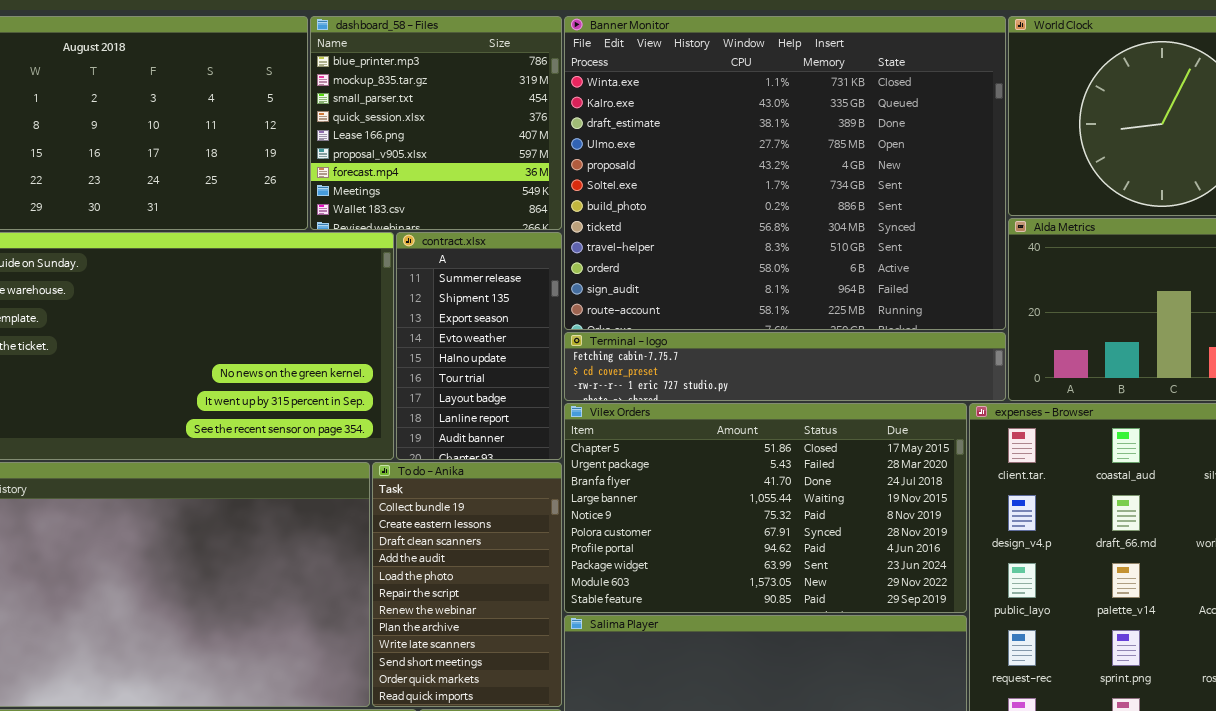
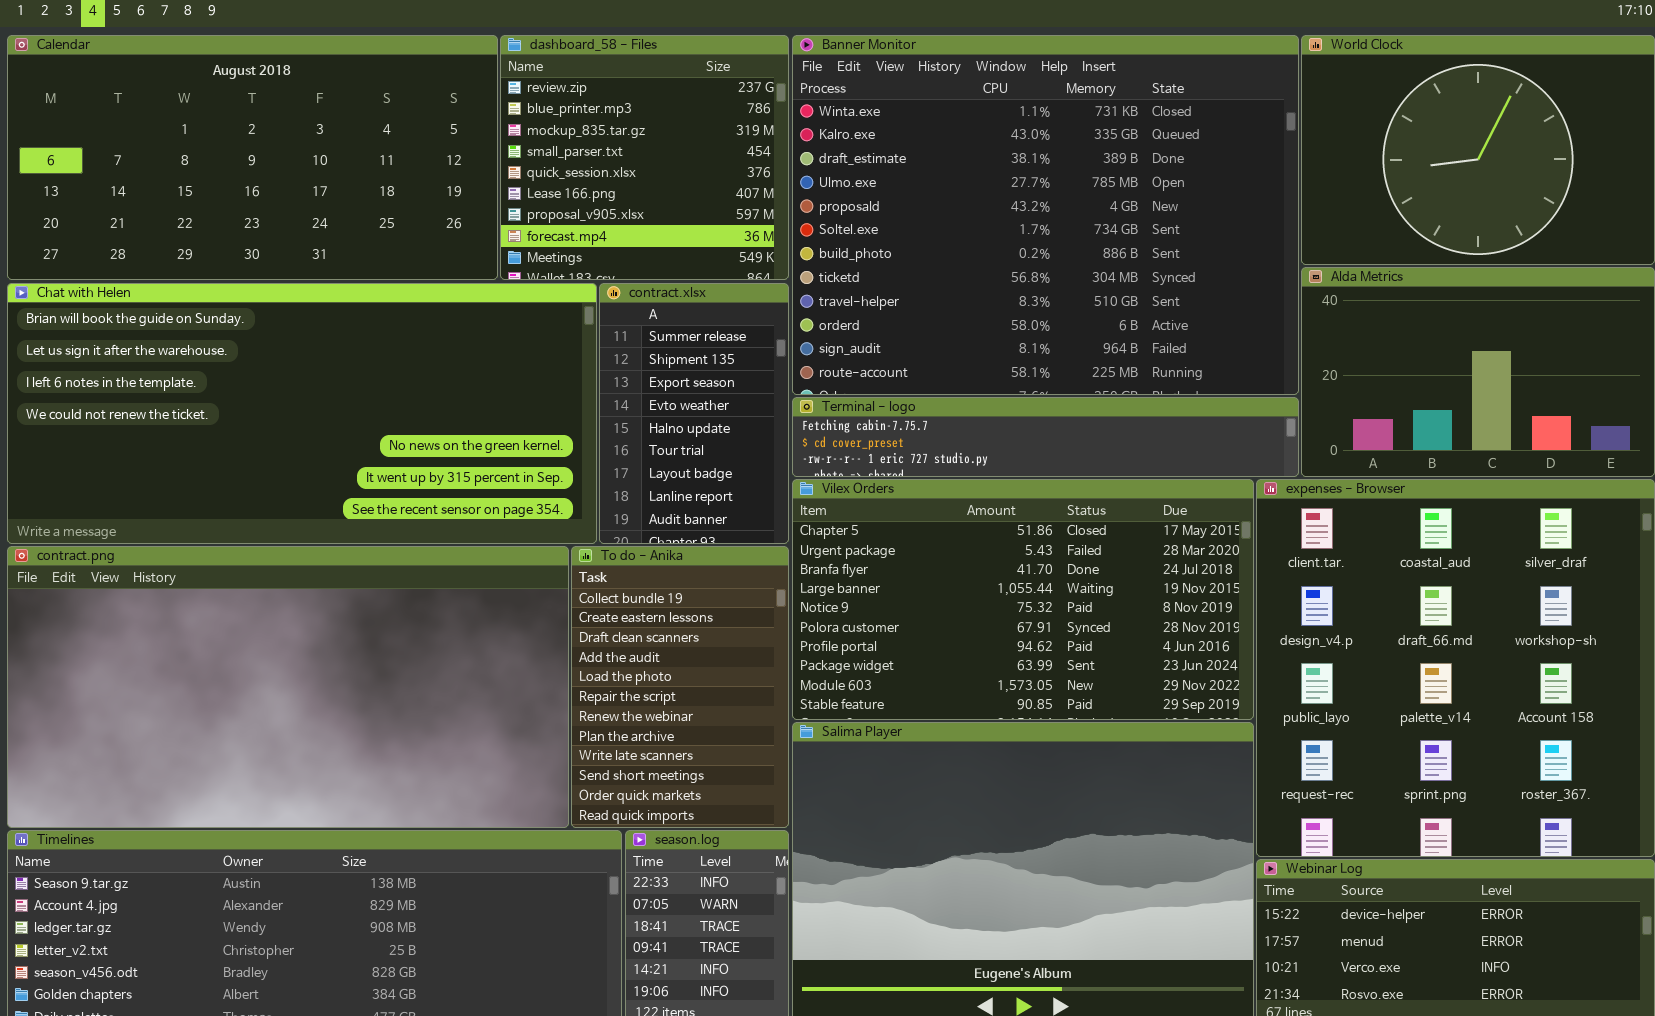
dashboard_58 - Files: [310,16,562,230] -> [500,35,789,280], scrolled up 1 row

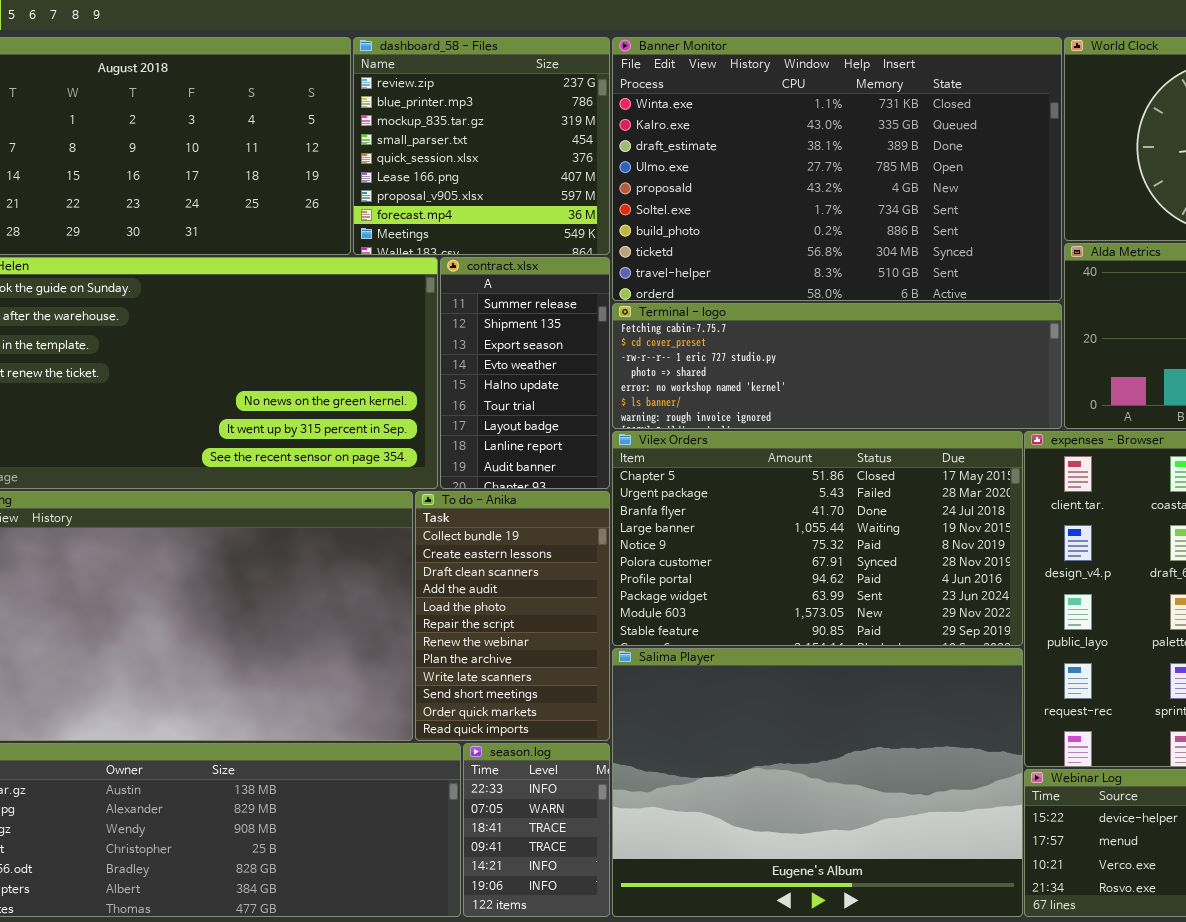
Banner Monitor: [792,35,1299,395] -> [612,37,1062,301], resized
Terminal - logo: [792,397,1299,477] -> [612,303,1062,429], resized

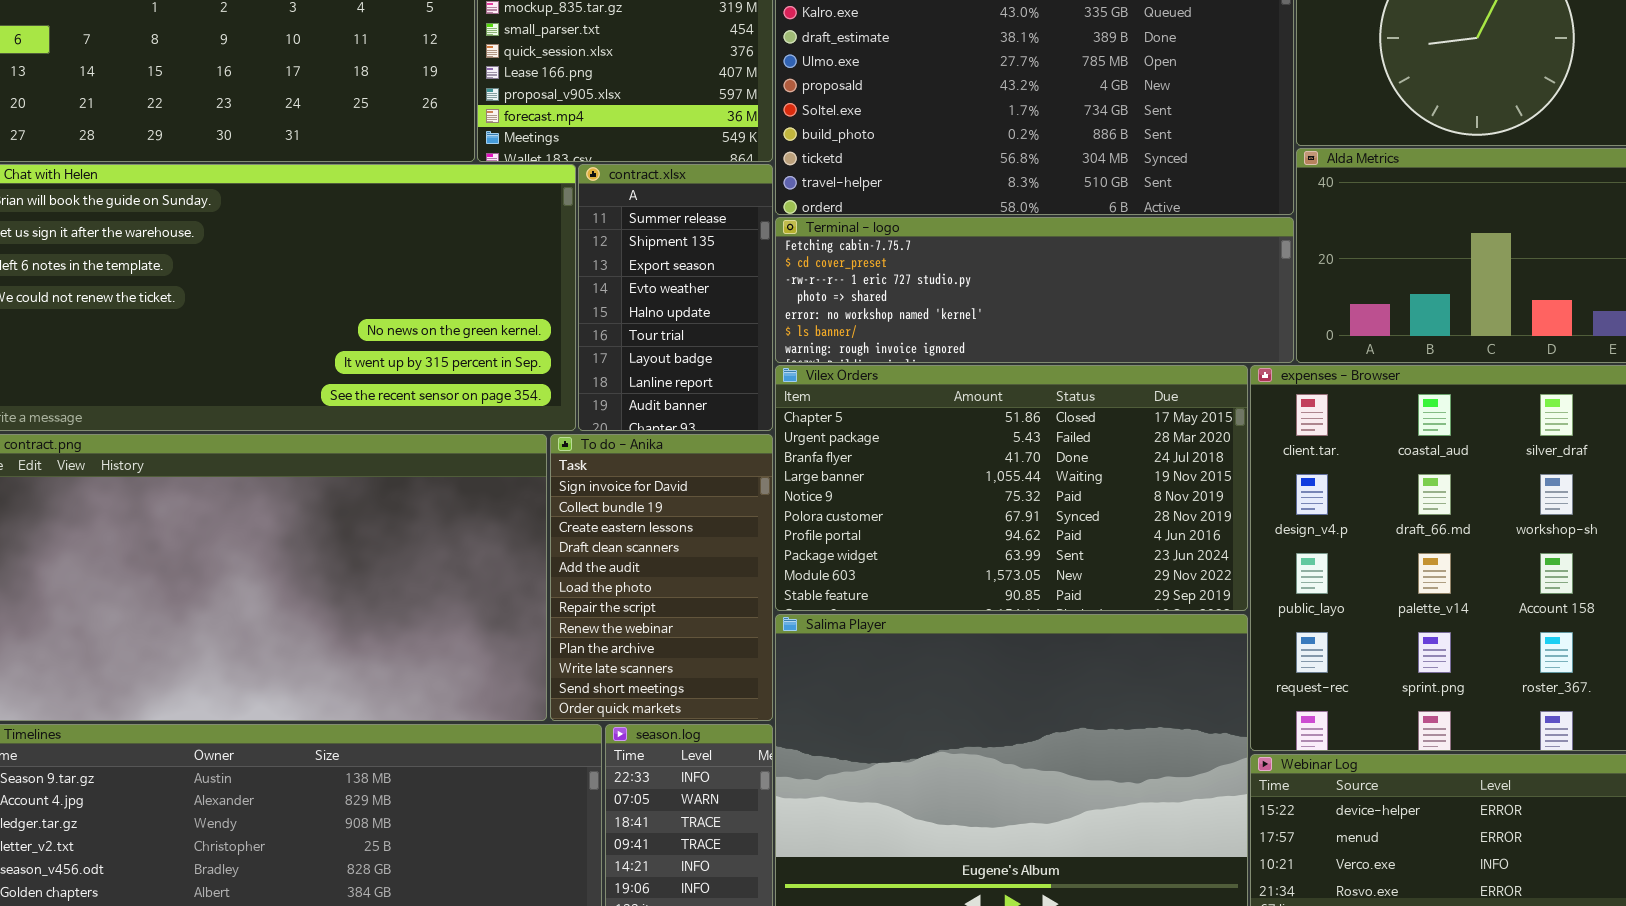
To do - Anika: [415,491,610,741] -> [550,434,773,721], scrolled up 1 row

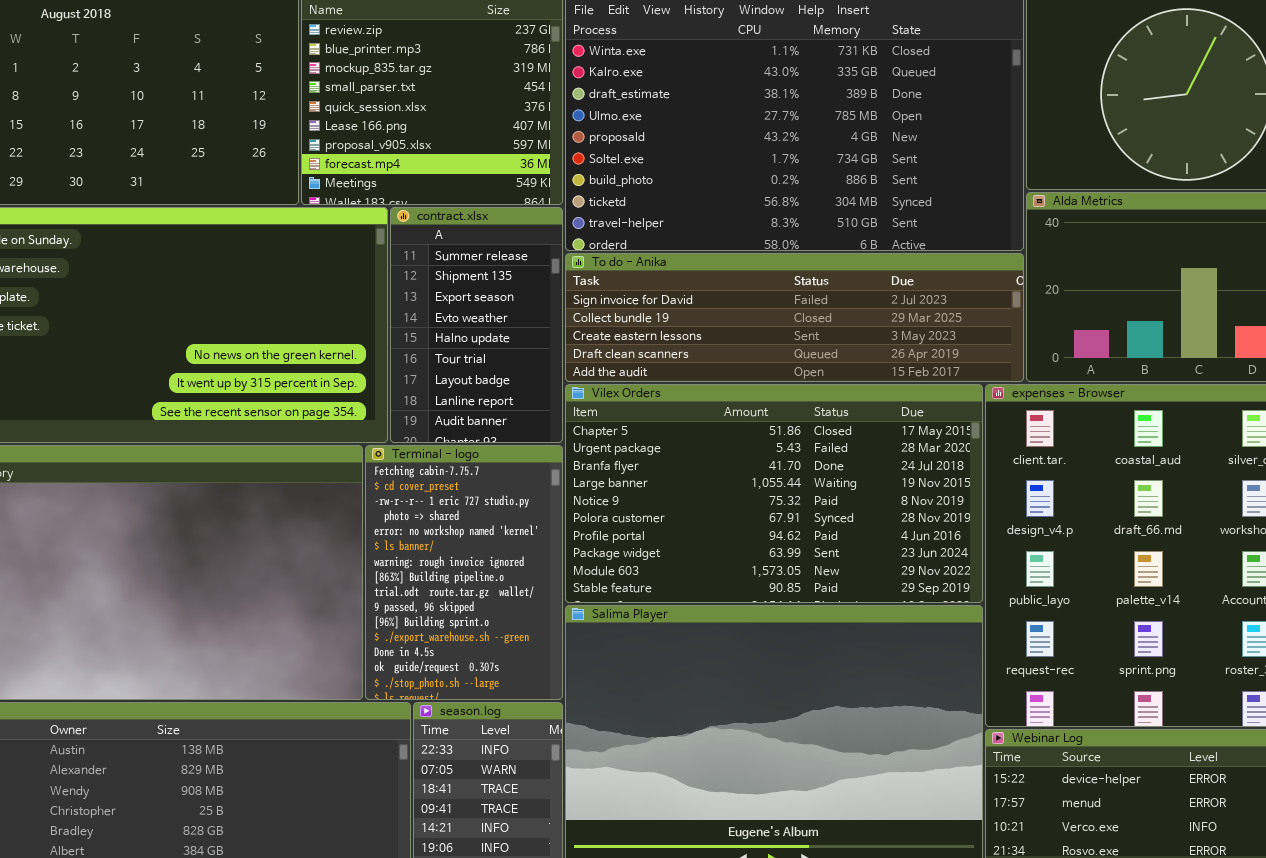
Terminal - logo: [775,217,1294,363] -> [365,445,563,700], moved, resized
To do - Anika: [550,434,773,721] -> [565,253,1024,382], moved, resized

